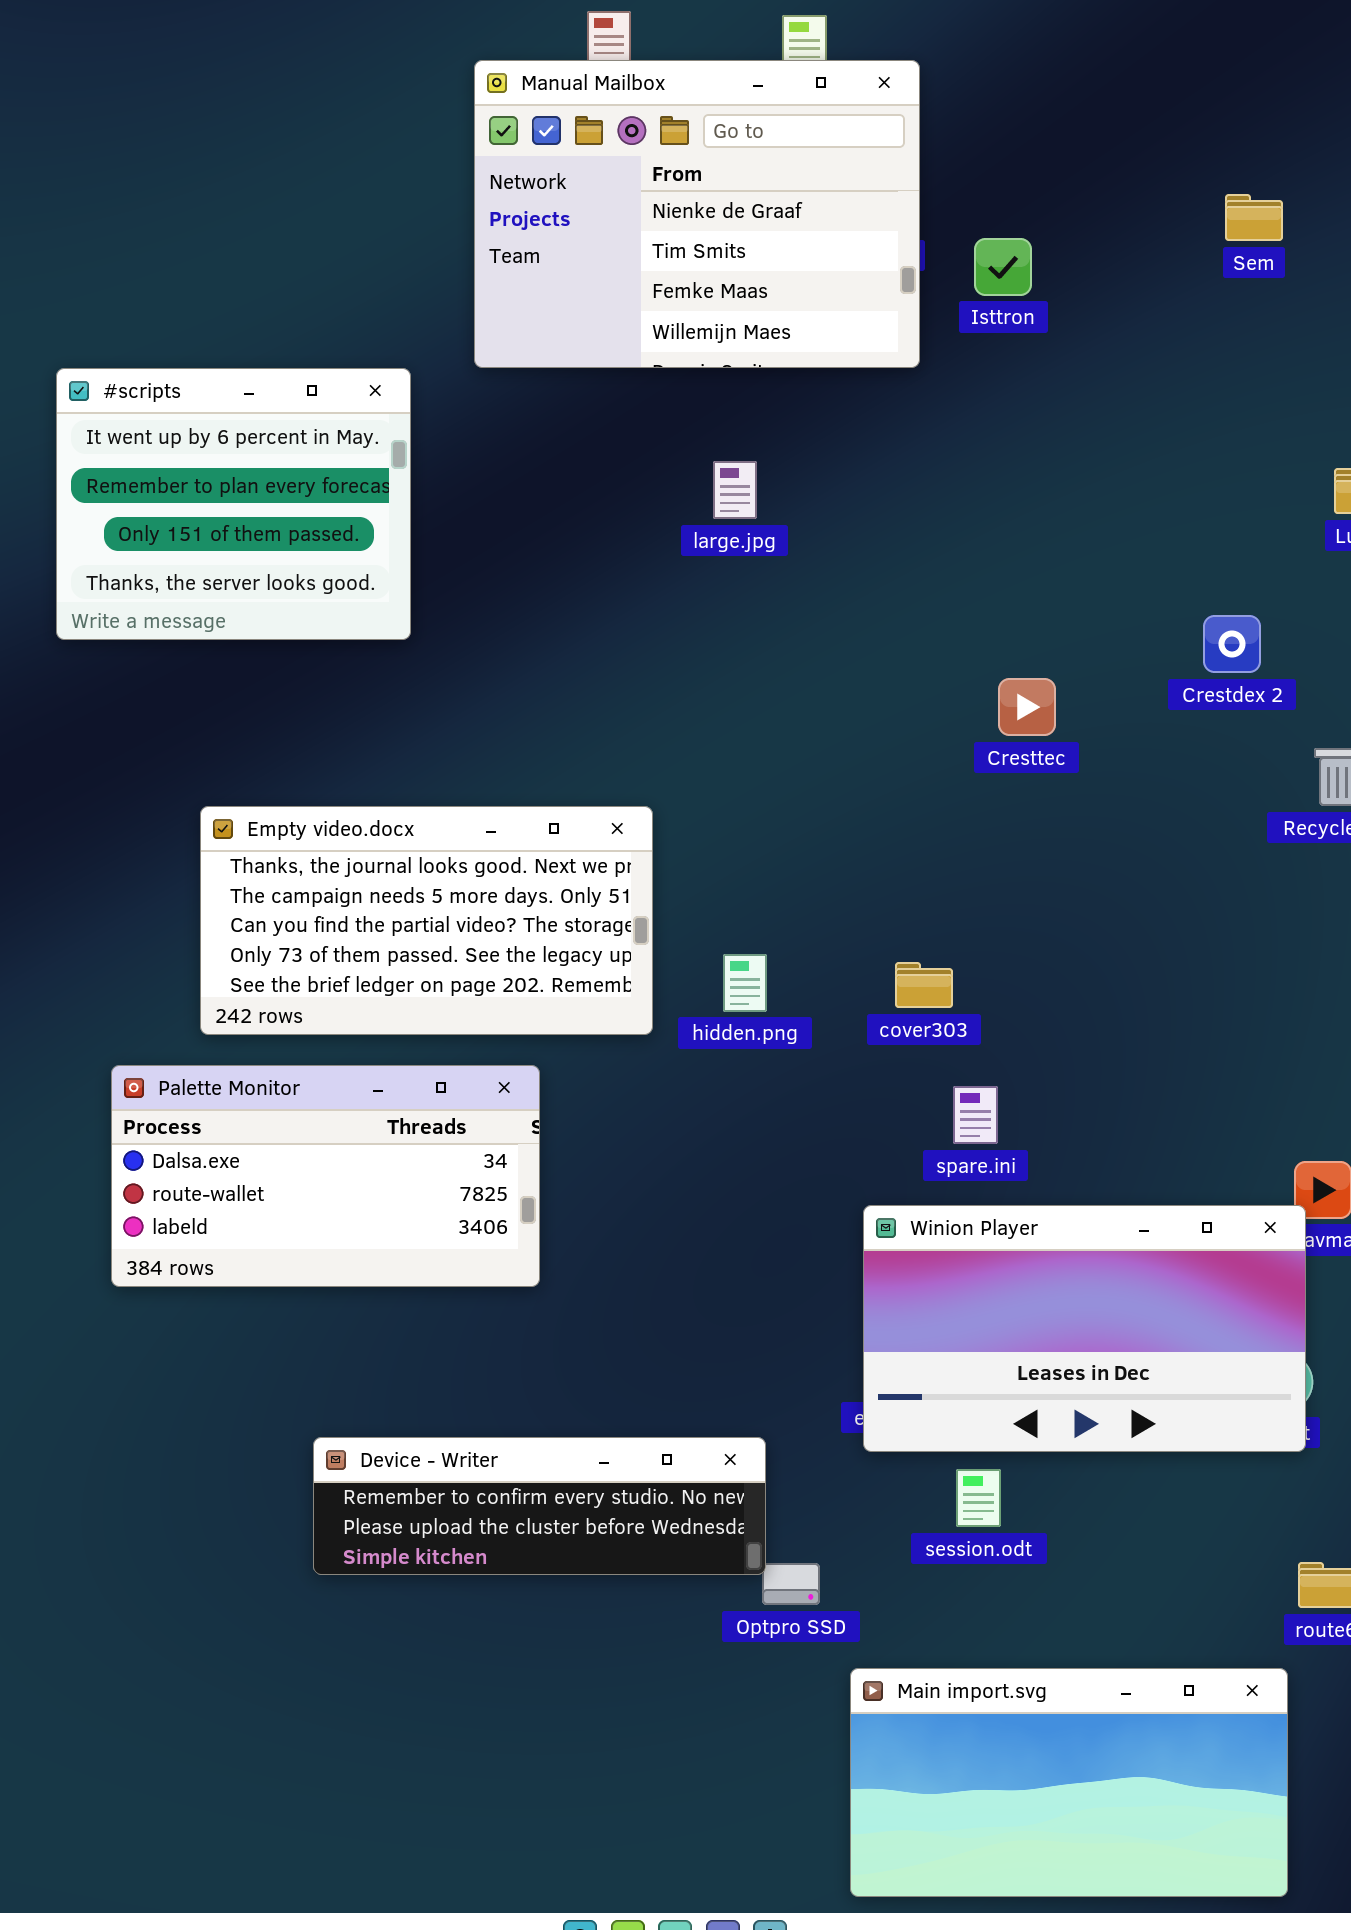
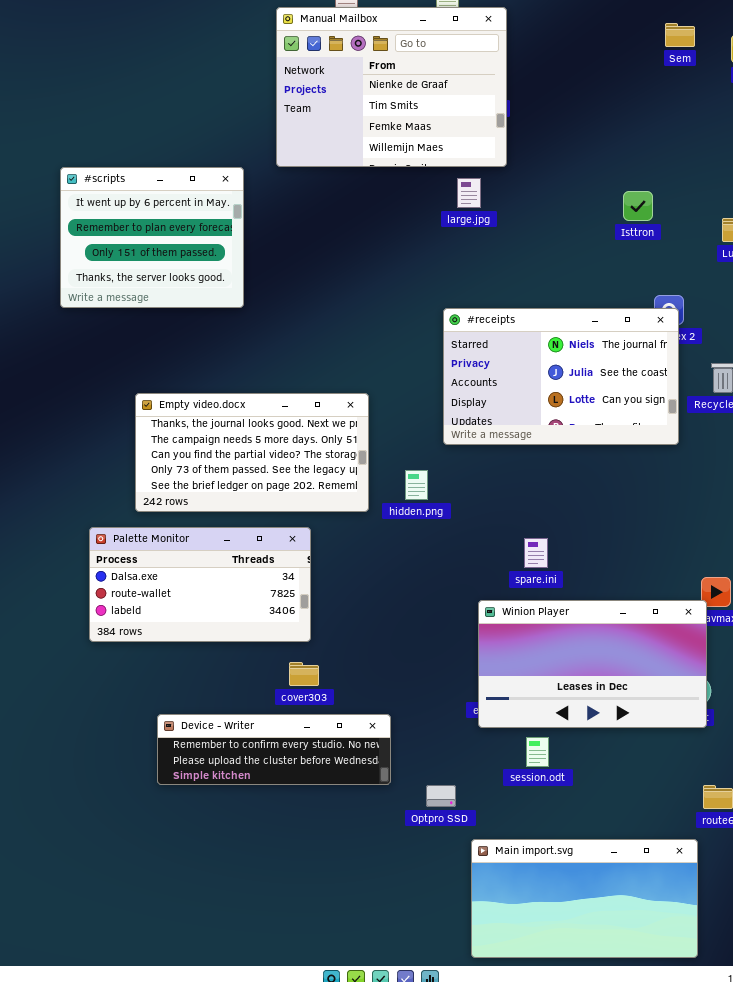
Sem: [1225,194,1283,241] -> [665,23,695,47], moved
Isttron: [974,238,1032,296] -> [623,191,653,221], moved
large.jpg: [713,461,757,519] -> [457,178,481,208], moved
#receipts: none -> [443,308,679,445], opened
cover303: [895,962,953,1008] -> [289,662,319,686], moved
Device - Writer: [313,1437,766,1575] -> [157,714,391,785], moved

